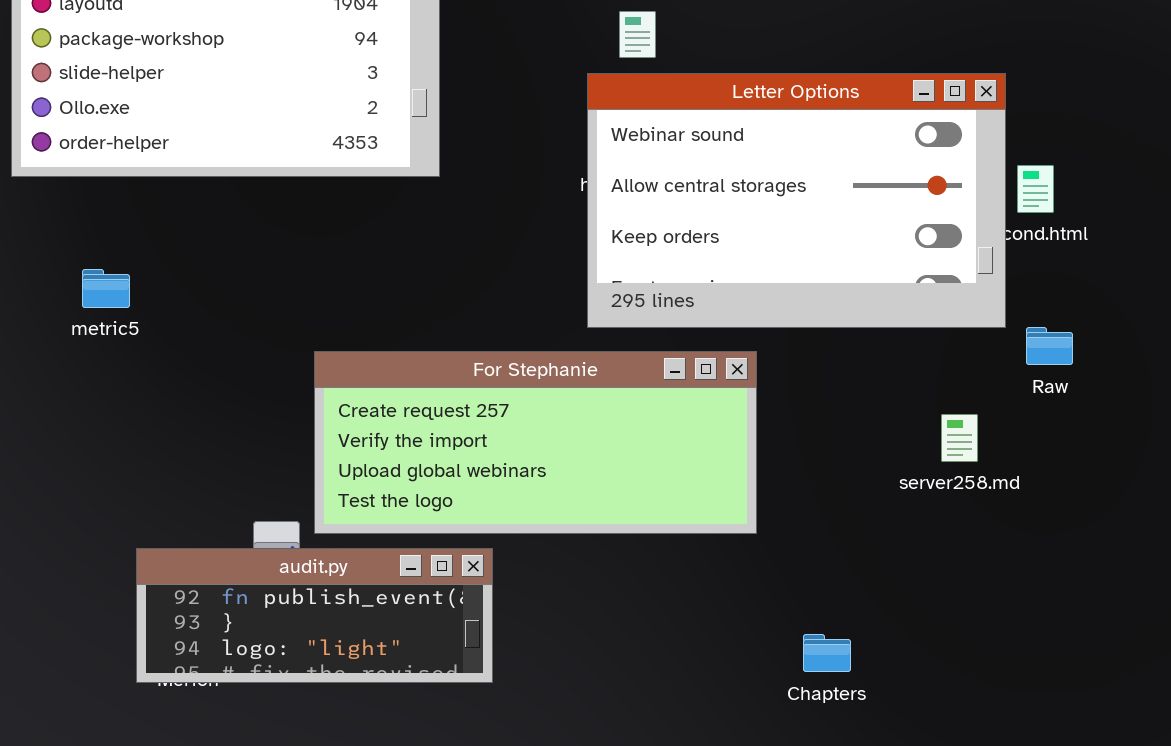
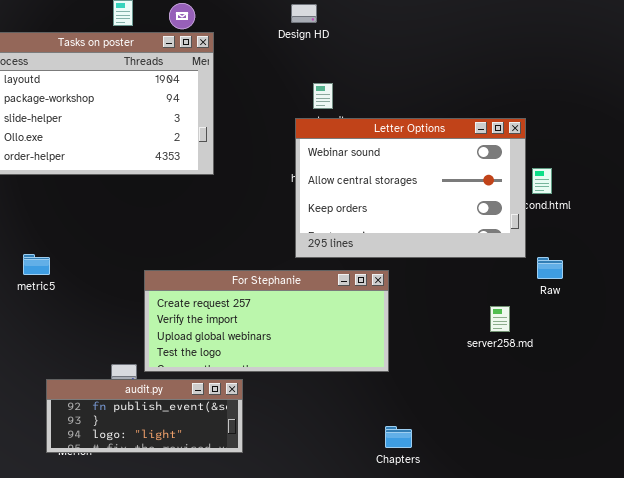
metric5: [82,269,130,308] -> [23,254,50,275], moved
Chapters: [803,634,851,672] -> [385,426,412,448], moved

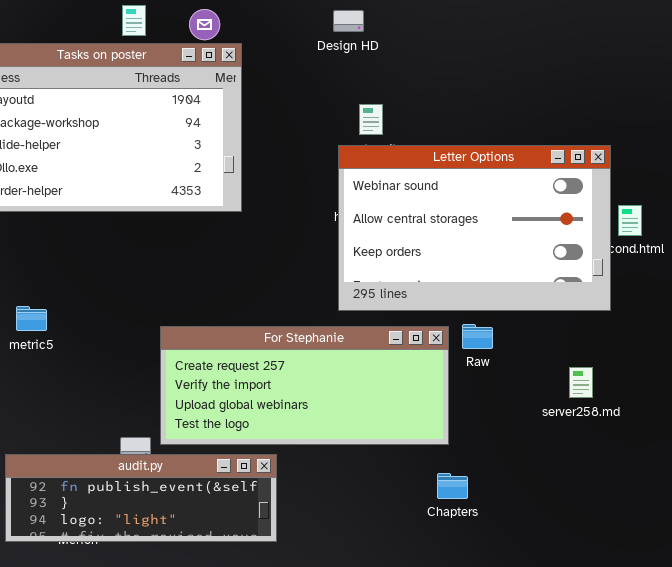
Raw: [537,257,563,279] -> [462,324,493,349], moved
audit.py: [46,379,243,453] -> [5,454,277,542], resized
Chapters: [385,426,412,448] -> [437,473,468,499], moved

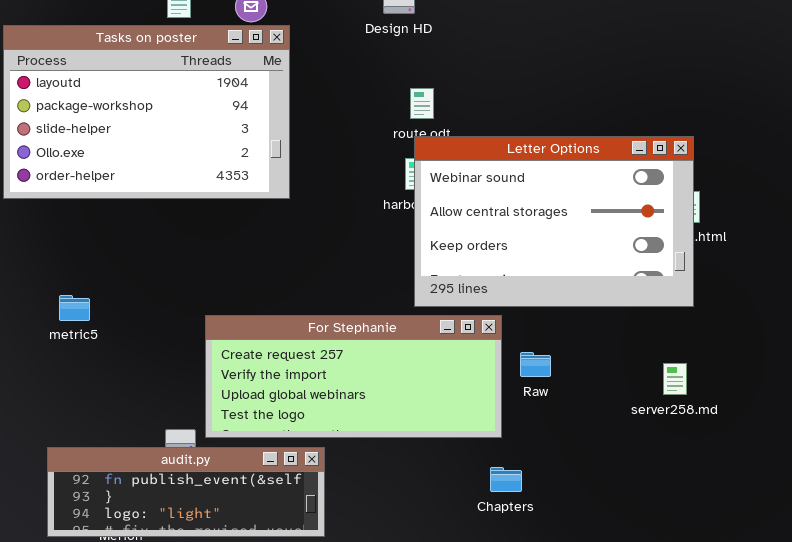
Letter Options: [338,145,611,311] -> [414,136,694,307], moved
Raw: [462,324,493,349] -> [520,352,551,377], moved
server258.md: [569,367,593,398] -> [663,363,687,395], moved

